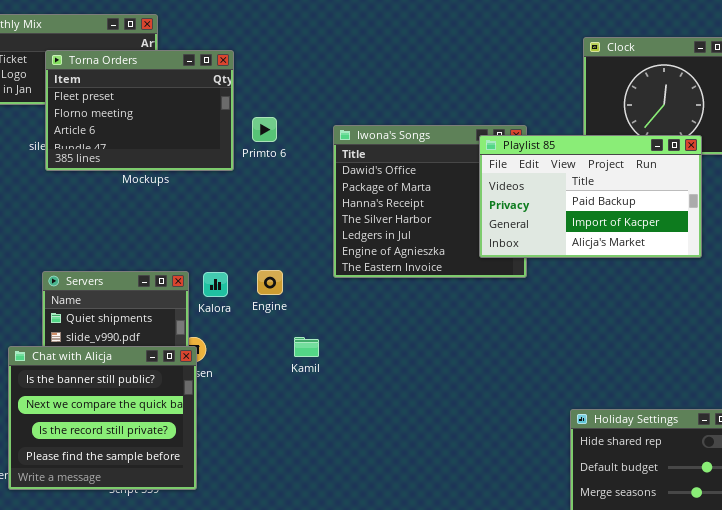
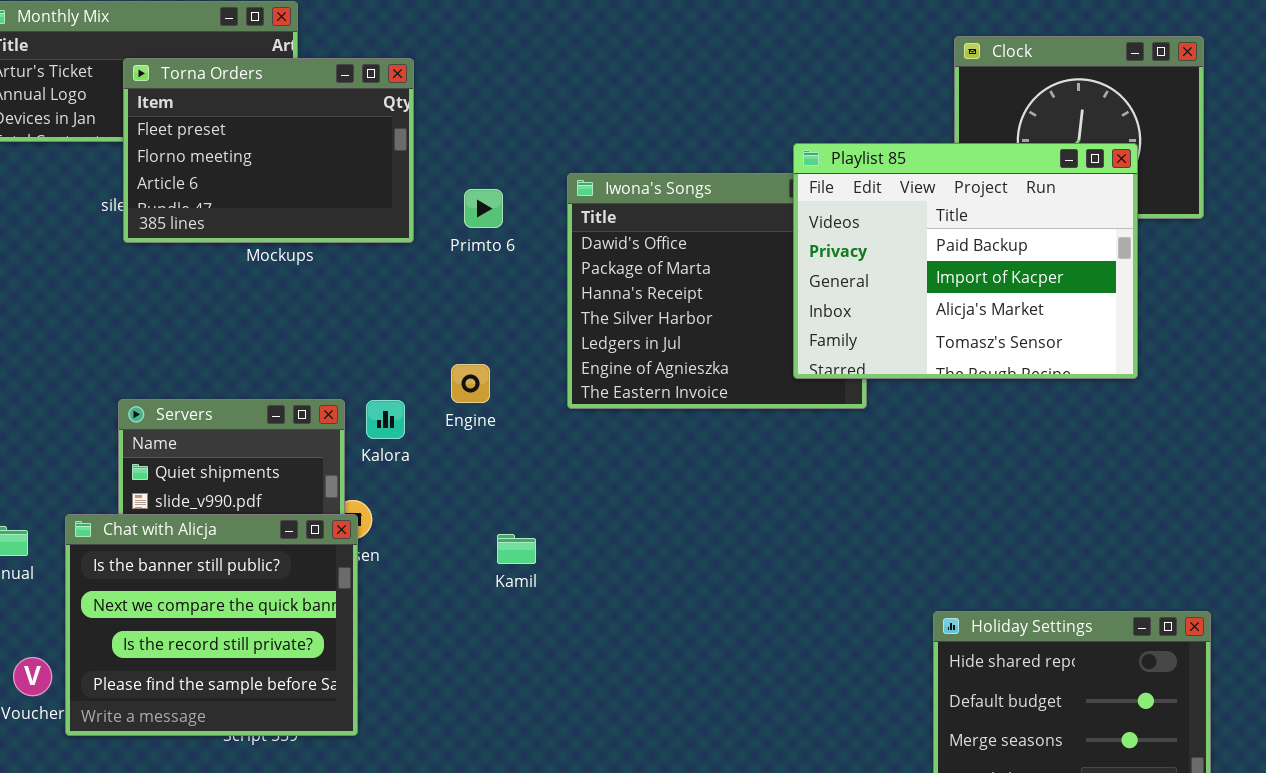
Primto 6: [252,117,277,142] -> [464,189,503,228], moved
Playlist 85: [479,135,702,258] -> [793,143,1138,379], resized
Engine: [257,270,283,295] -> [451,364,490,403], moved
Kamil: [294,337,319,357] -> [497,534,536,564], moved

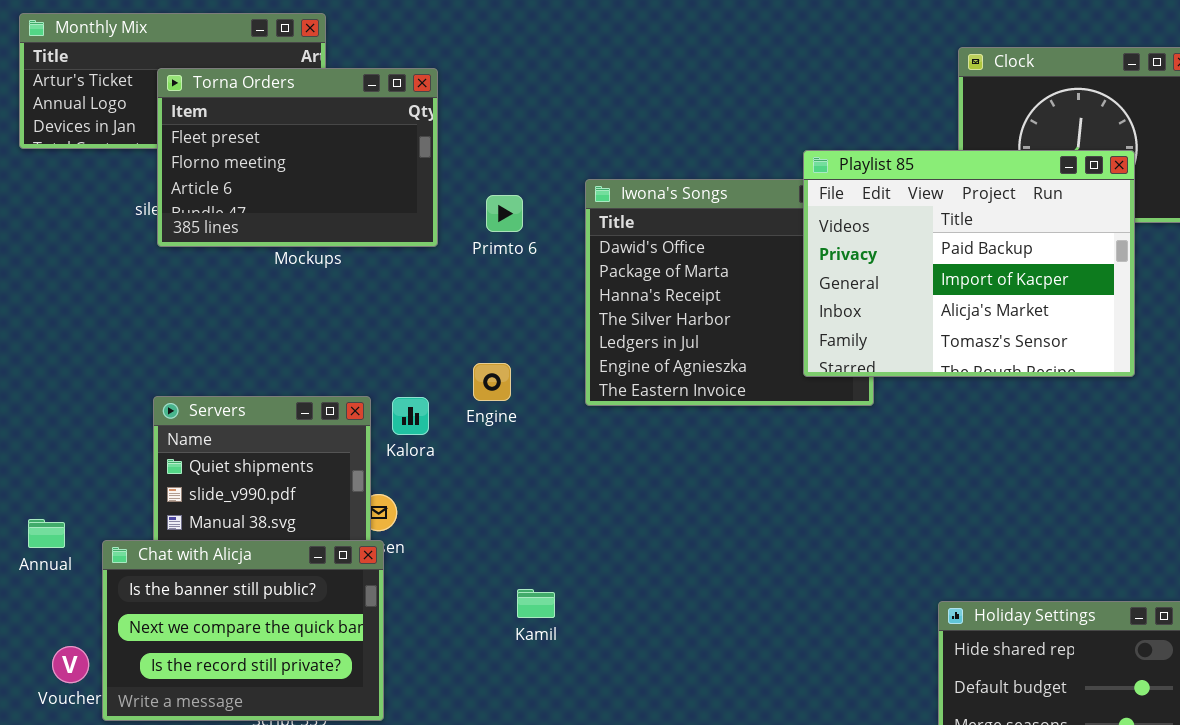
Chat with Alicja: [65,514,358,736] -> [102,540,384,721], resized
Kamil: [497,534,536,564] -> [517,589,555,618], moved

